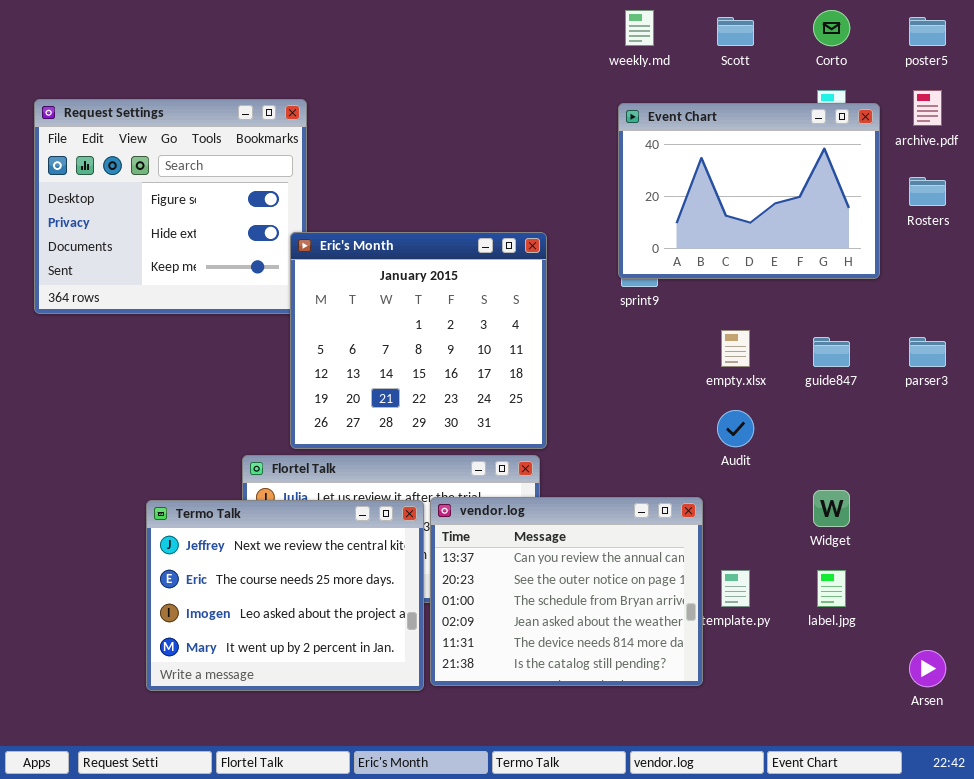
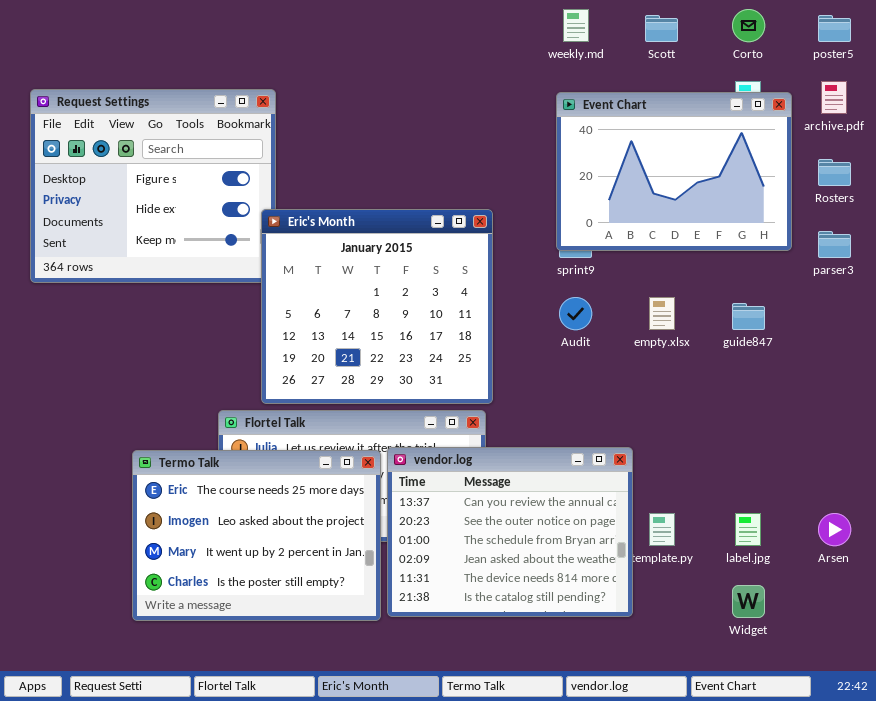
parser3: [909,337,946,367] -> [818,231,851,258], moved
Audit: [717,410,754,447] -> [559,297,592,330], moved
Widget: [813,490,850,527] -> [732,585,765,618], moved
Termo Talk: [146,500,424,691] -> [132,450,381,621], scrolled down 1 row
Arsen: [909,650,946,687] -> [818,513,851,546], moved

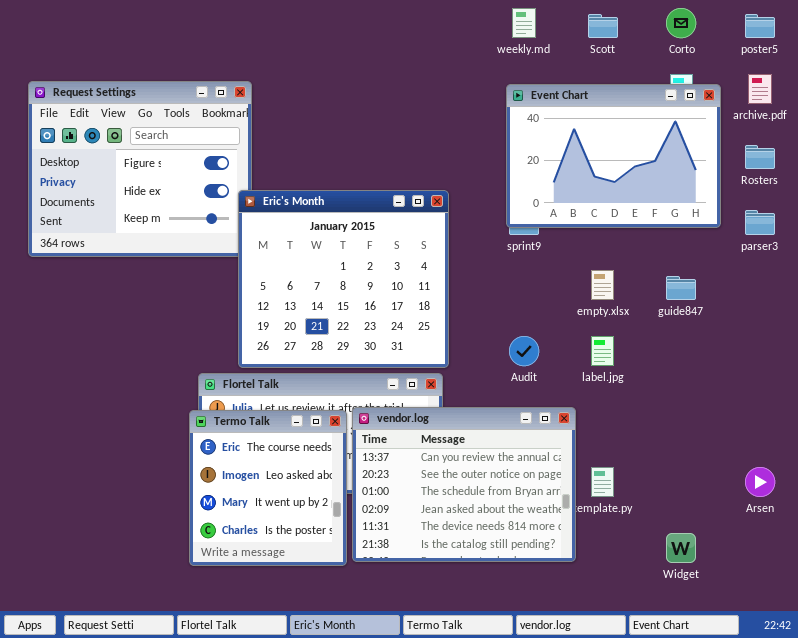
Audit: [559,297,592,330] -> [509,336,539,366], moved
Termo Talk: [132,450,381,621] -> [189,410,347,566], resized
label.jpg: [735,513,761,546] -> [591,336,614,366], moved

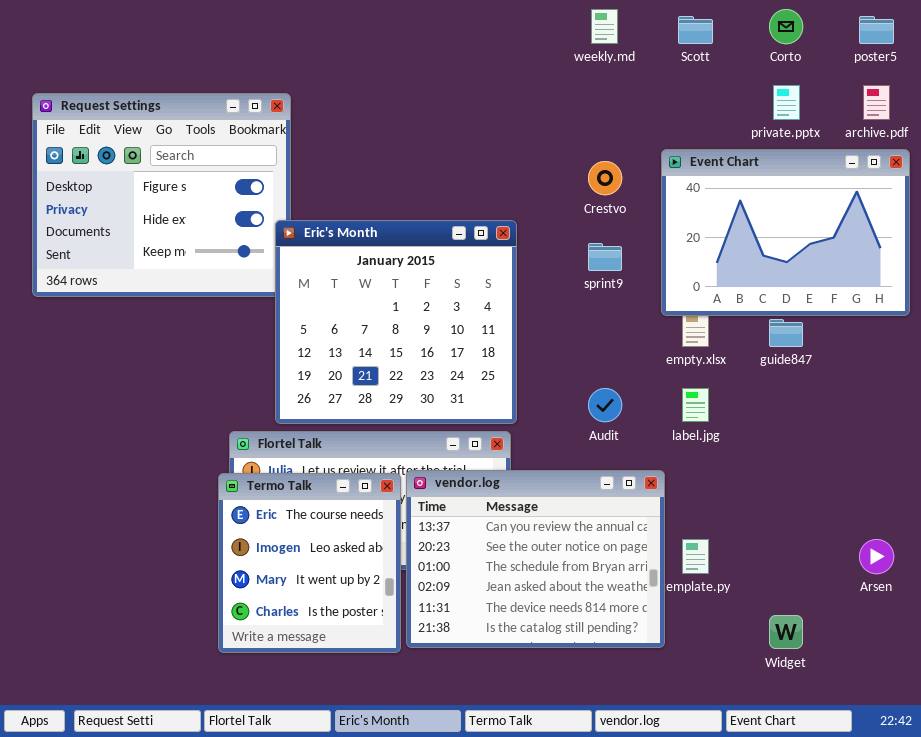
Event Chart: [506,84,721,228] -> [661,149,910,316], moved

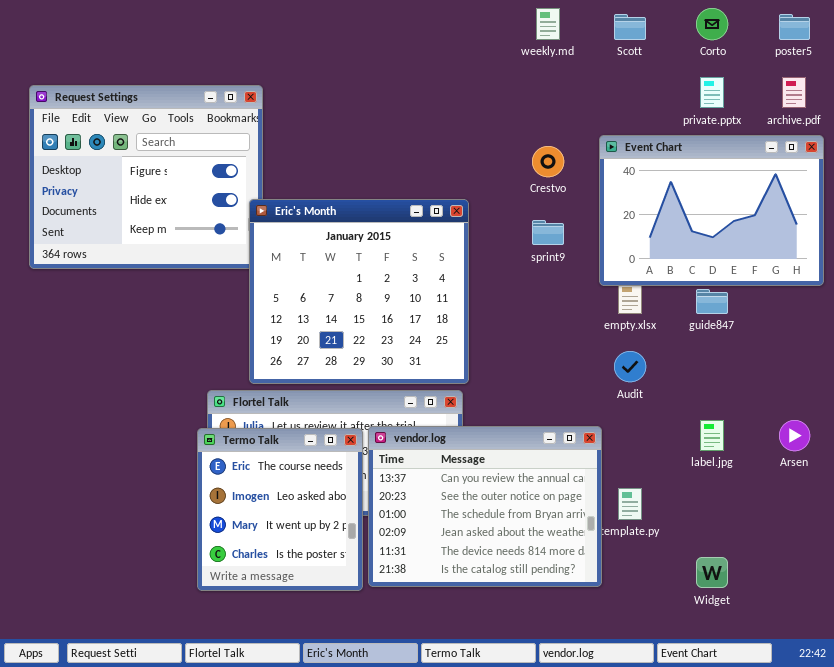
Audit: [588,388,622,422] -> [614,351,646,382], moved
label.jpg: [682,388,709,422] -> [700,420,724,451], moved
Arsen: [859,539,894,574] -> [779,420,810,451], moved

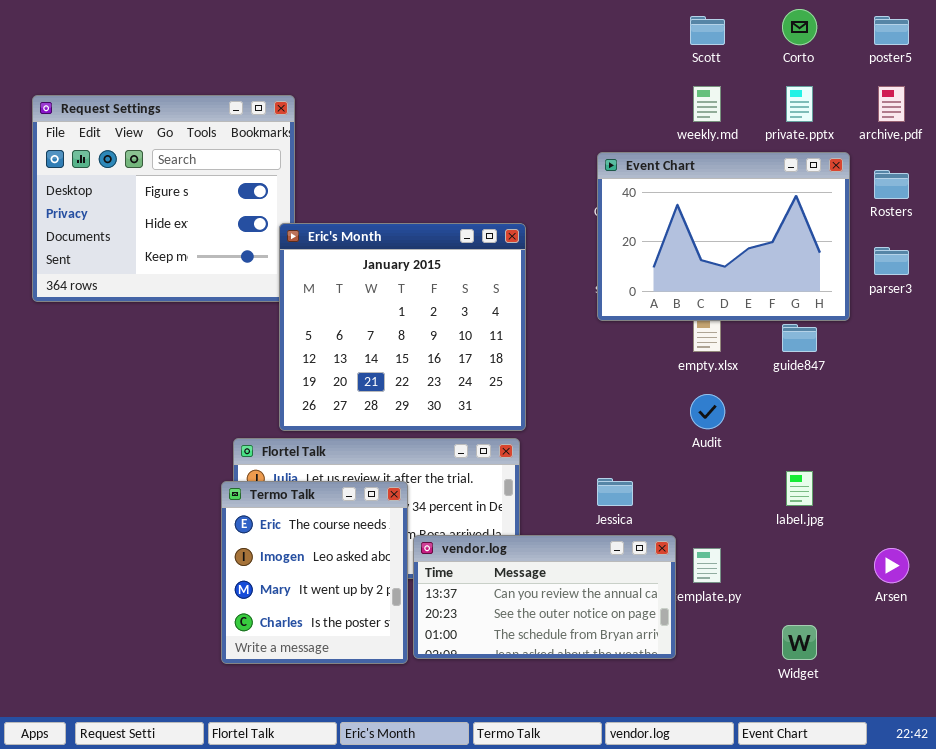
weekly.md: [536,8,560,40] -> [693,86,721,122], moved
Event Chart: [599,135,824,286] -> [597,152,850,321], moved
Arsen: [779,420,810,451] -> [874,548,909,583], moved
vendor.log: [368,426,602,587] -> [413,535,676,659], resized

